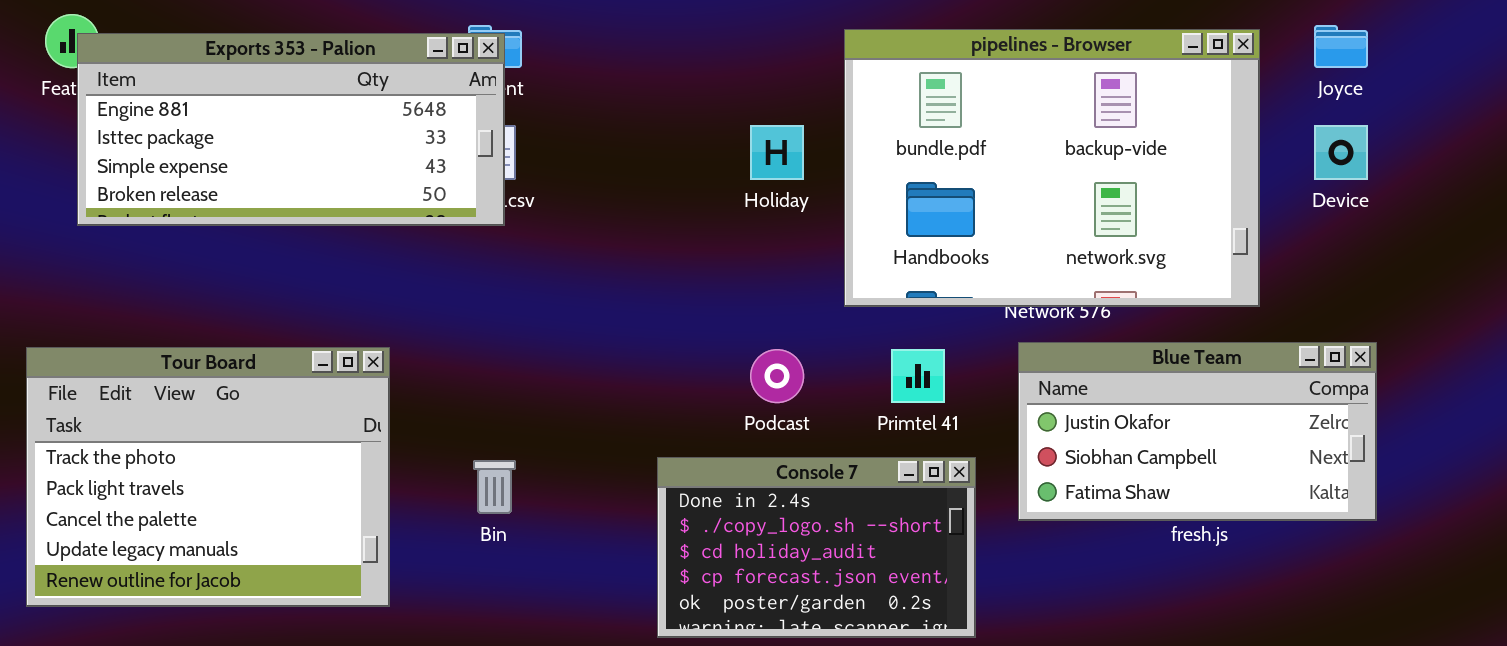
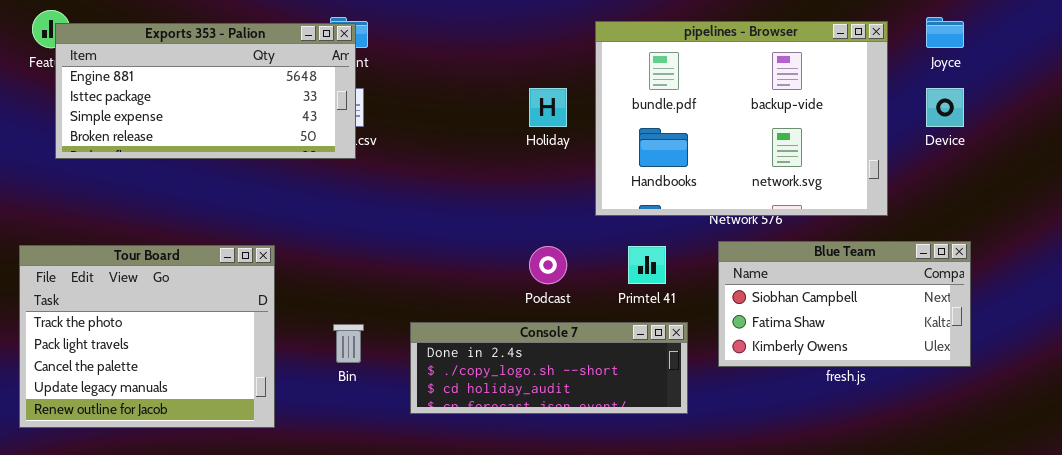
Blue Team: [1018,342,1377,521] -> [718,241,971,367], scrolled down 1 row
Console 7: [657,457,976,638] -> [410,322,688,414], resized

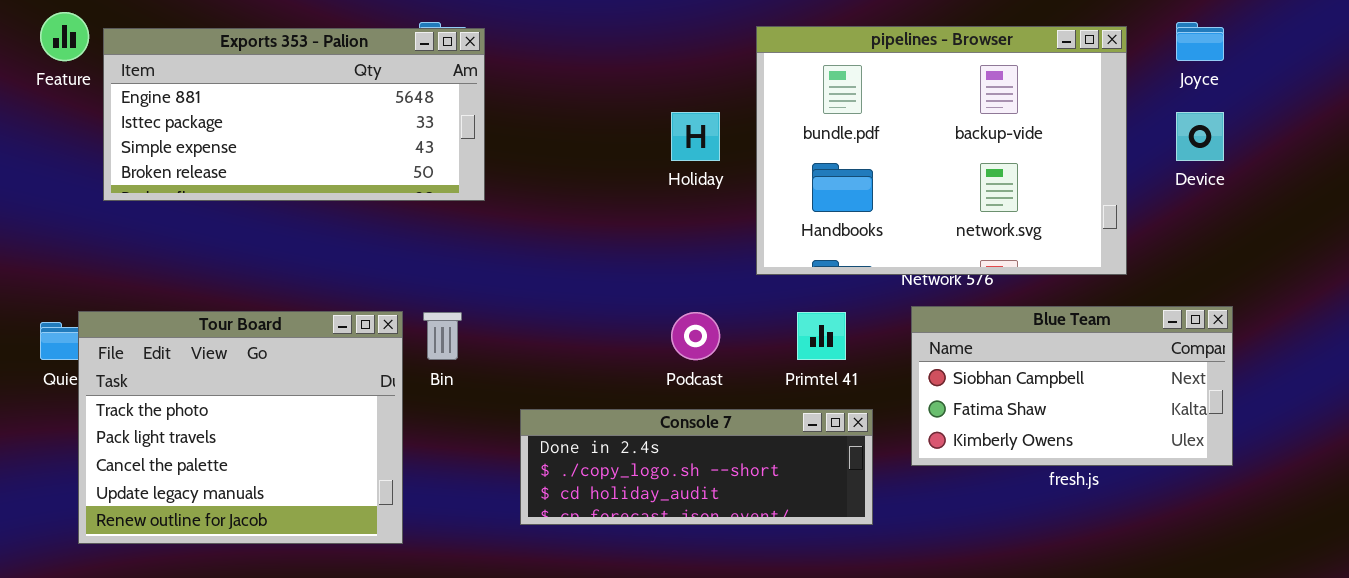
Exports 353 - Palion: [55,23,356,159] -> [103,28,485,201], moved
Tour Board: [19,245,275,428] -> [78,311,403,544], moved
Bin: [333,324,364,363] -> [423,312,462,360], moved

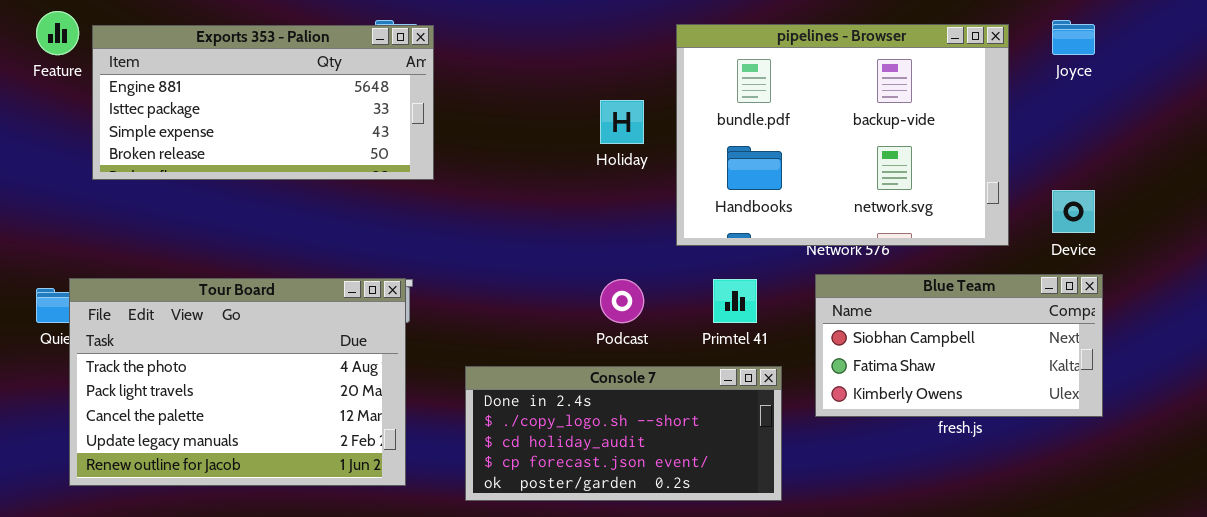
Device: [1176,112,1224,161] -> [1052,190,1095,233], moved
Tour Board: [78,311,403,544] -> [69,278,406,486], resized
Console 7: [520,409,873,525] -> [465,366,782,501], resized

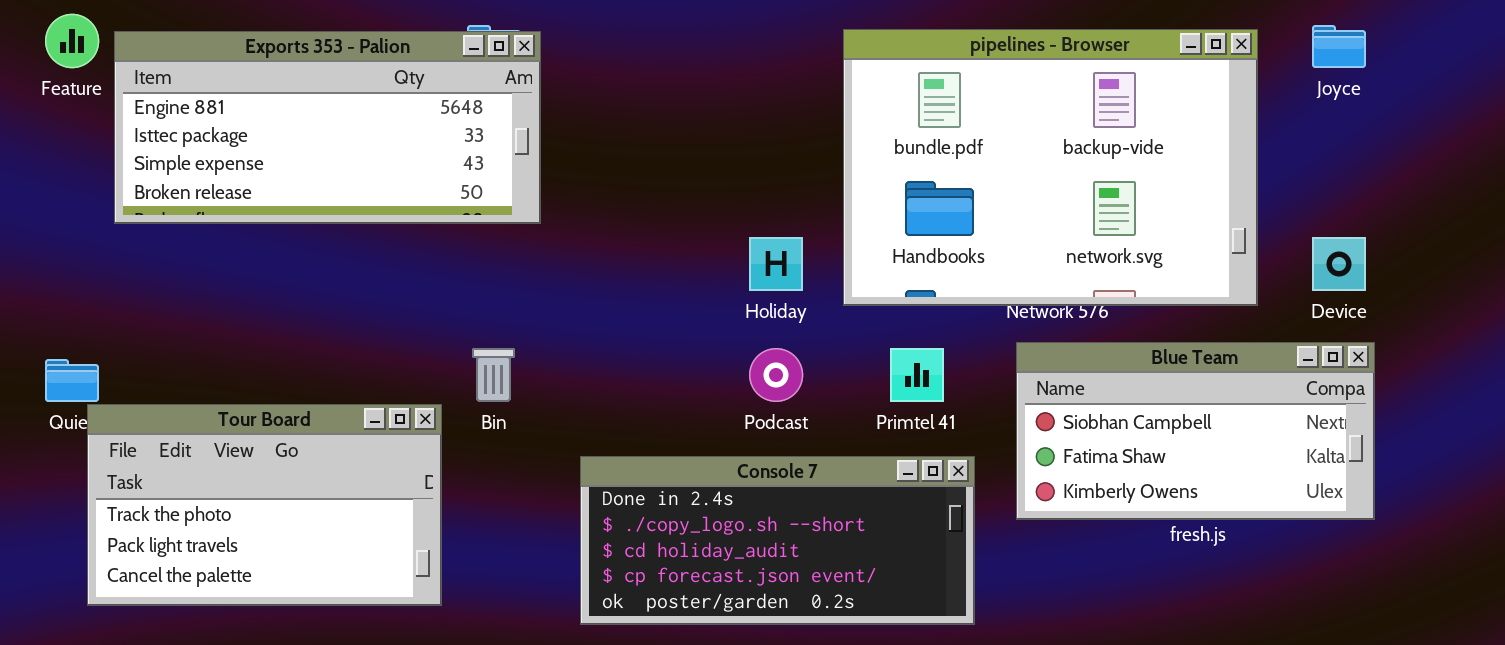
Holiday: [600,100,644,144] -> [749,237,803,291], moved
Tour Board: [69,278,406,486] -> [87,404,442,606], resized

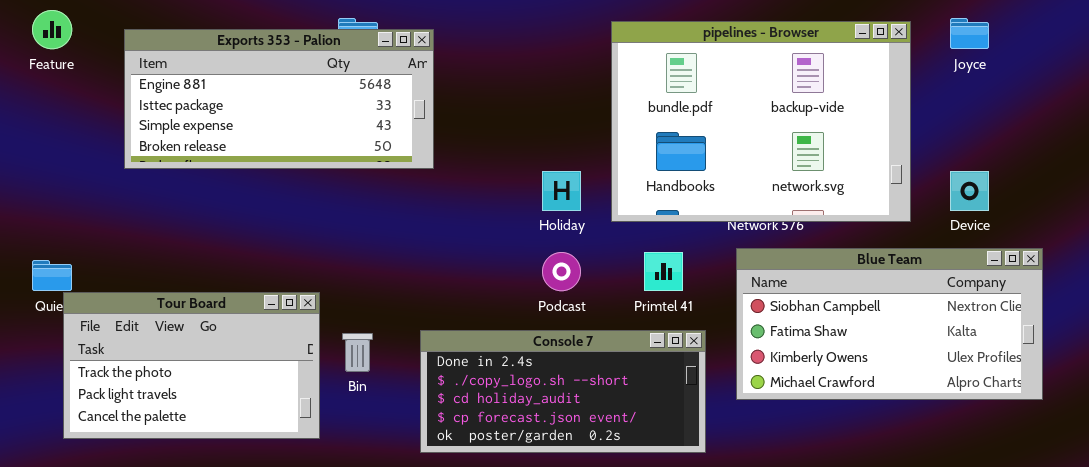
Exports 353 - Palion: [114,31,541,224] -> [124,29,434,169], moved
Blue Team: [1016,342,1375,520] -> [736,248,1043,400], resized
Bin: [472,348,515,402] -> [342,333,373,372], moved

